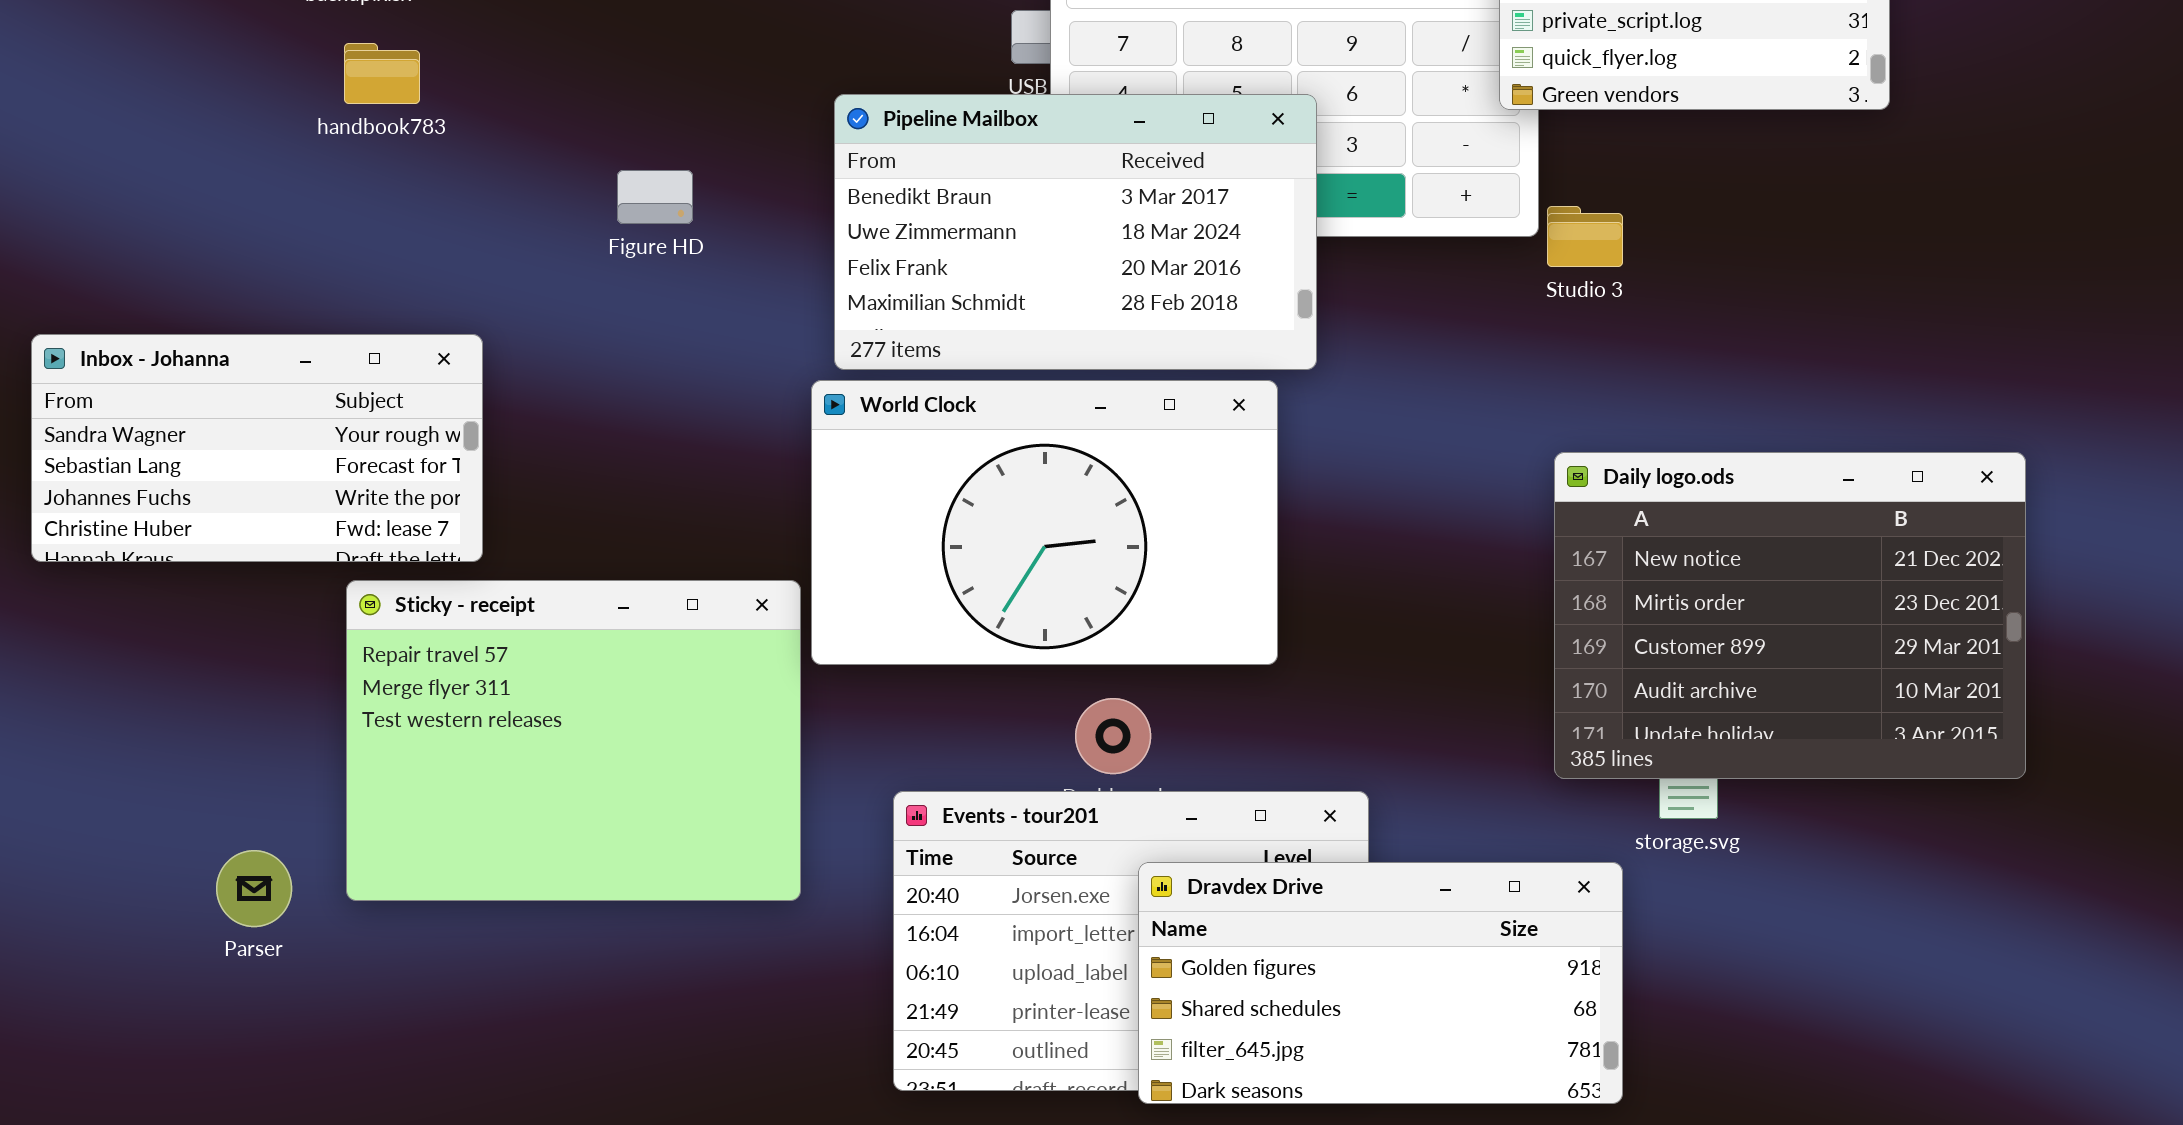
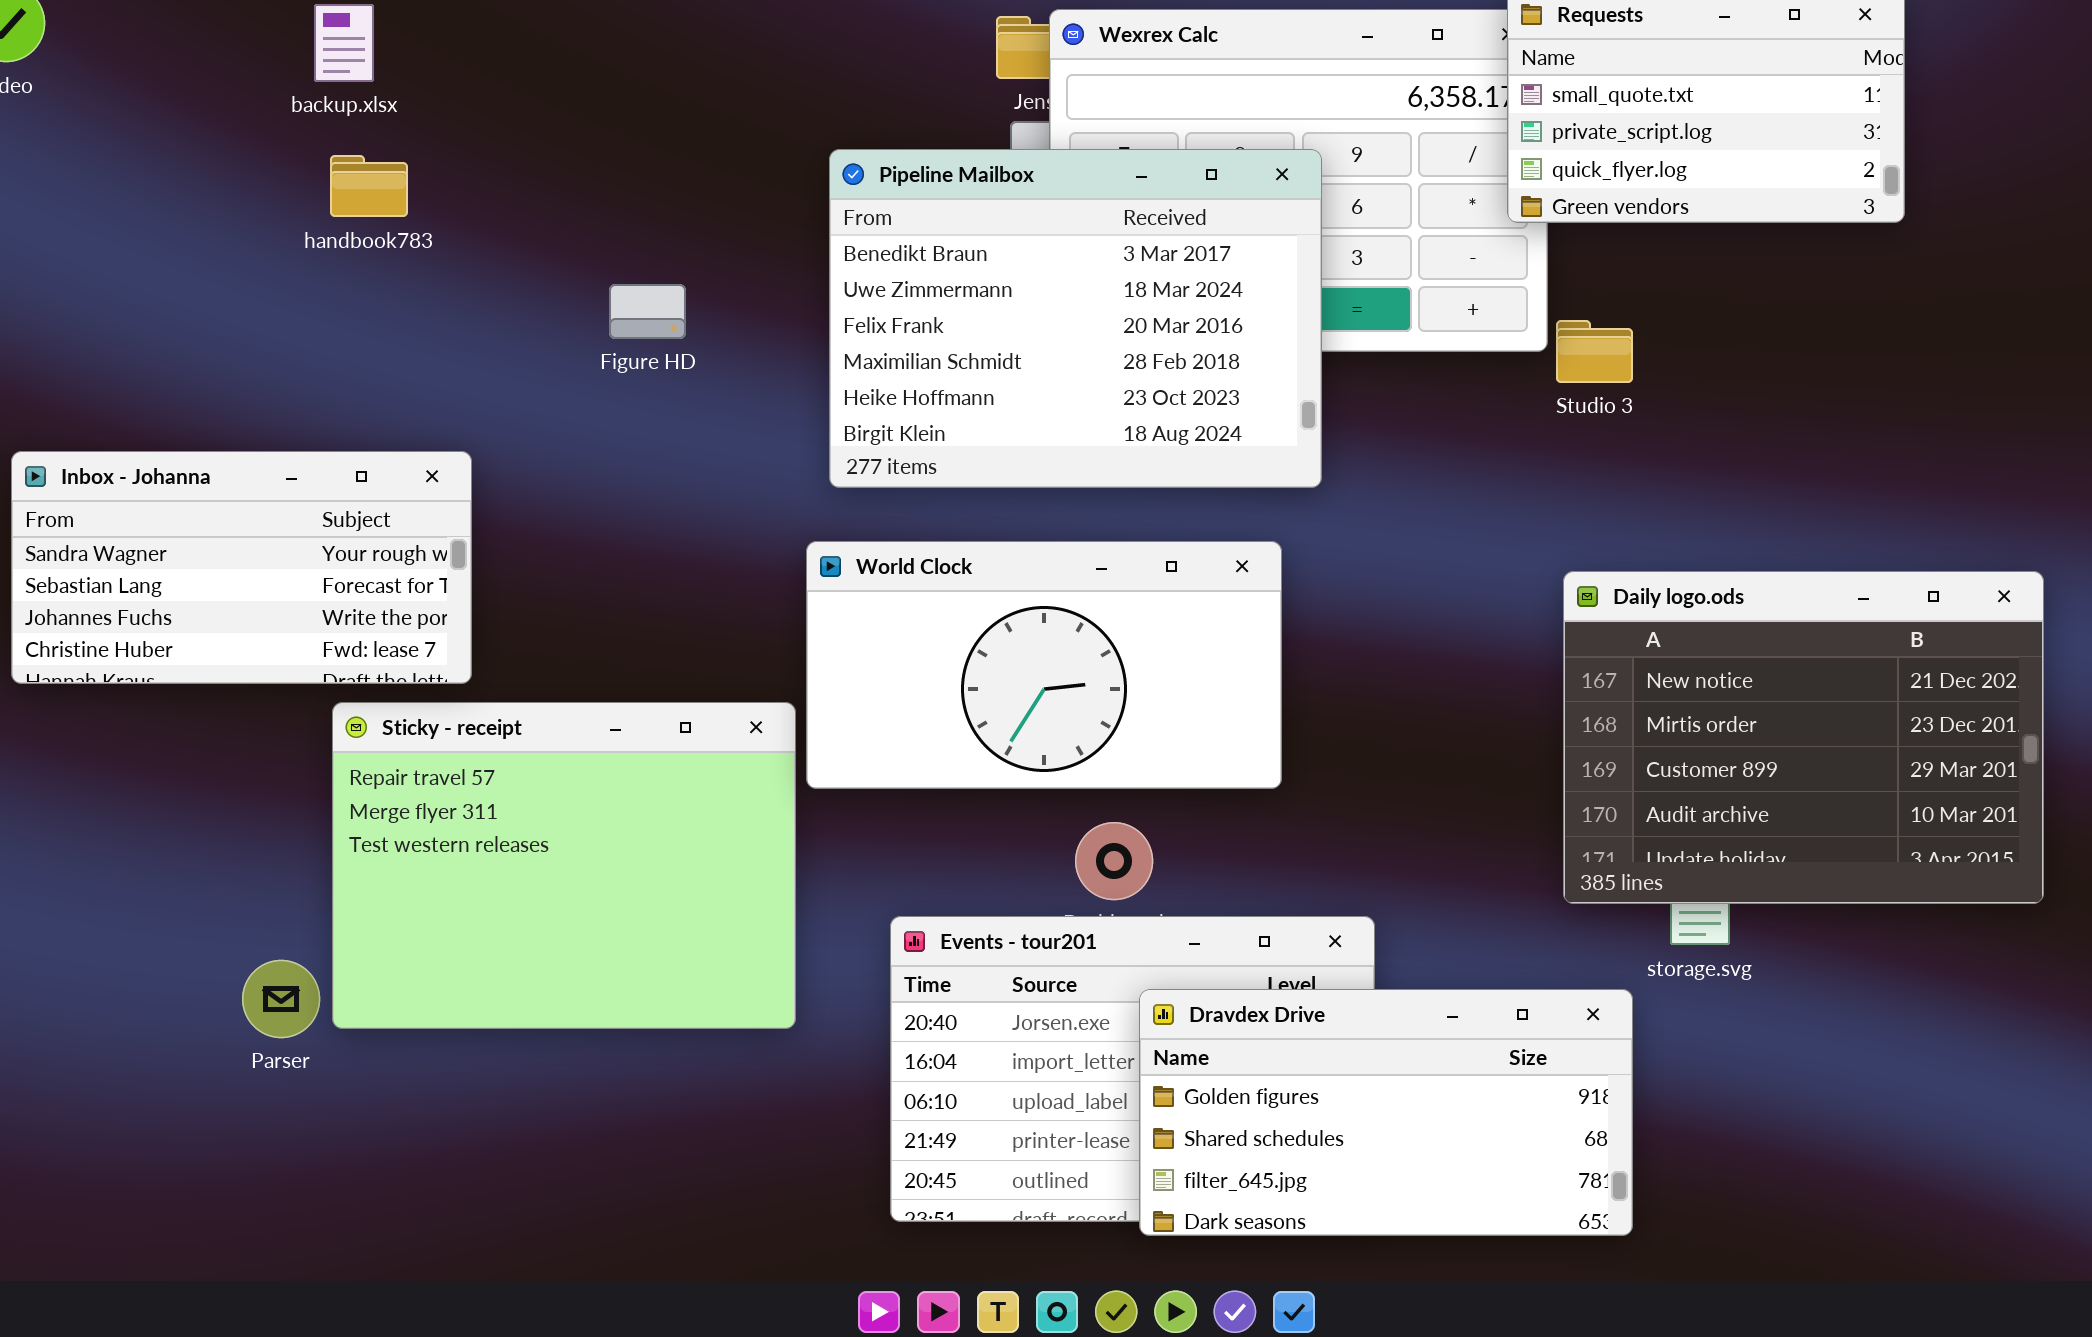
Pipeline Mailbox: [834,94,1317,370] -> [829,149,1322,488], resized
World Clock: [811,380,1278,665] -> [806,541,1282,789], resized
Parser: [216,850,292,927] -> [242,960,320,1038], moved

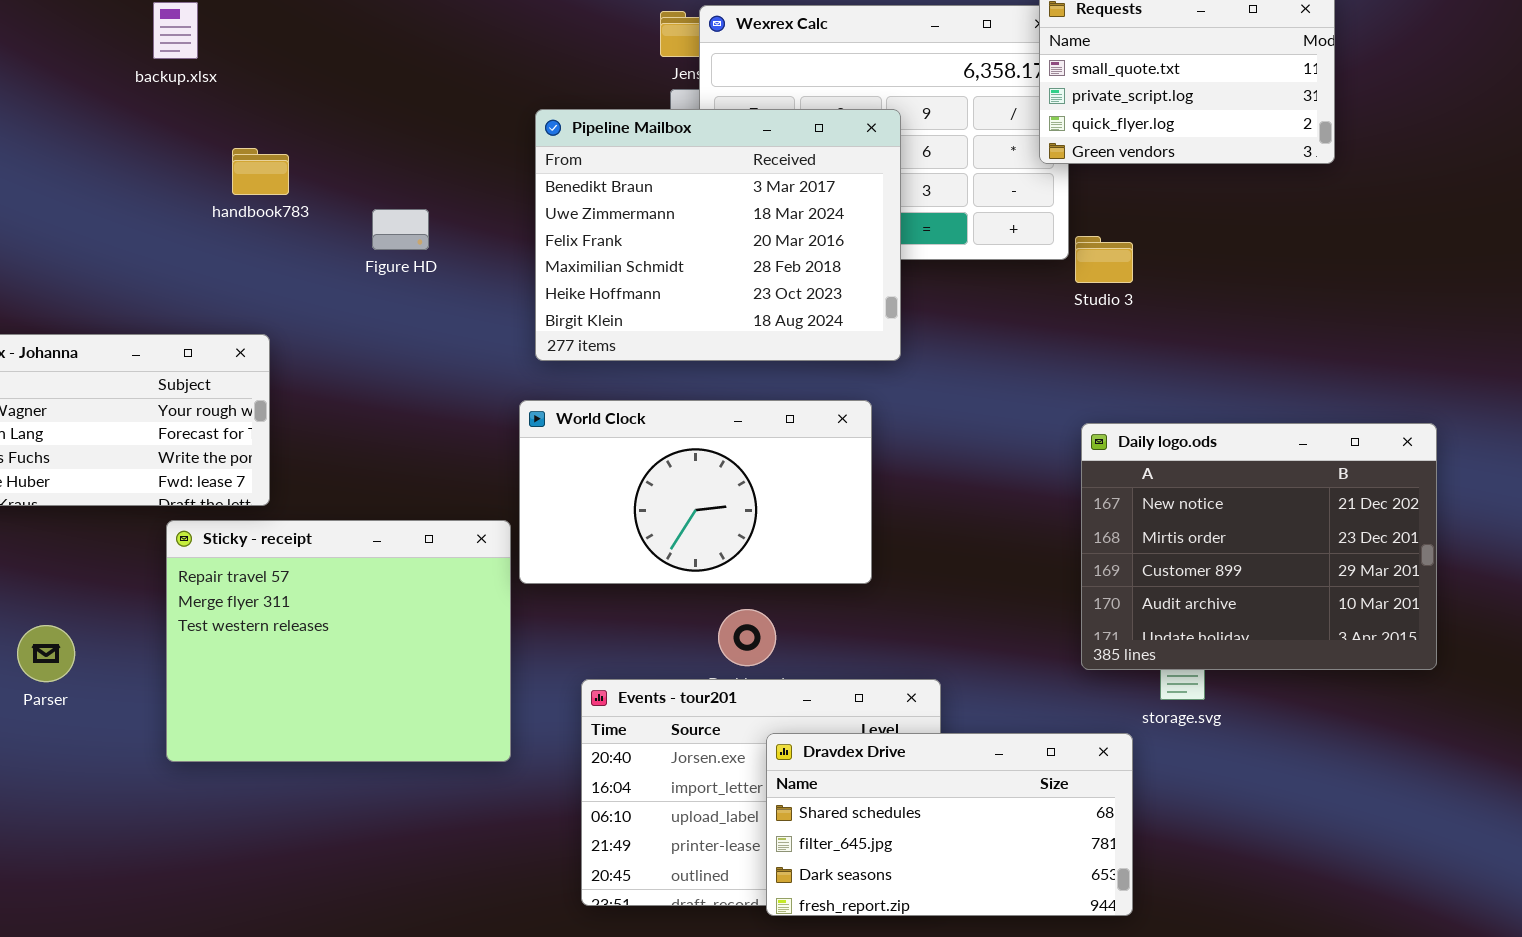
handbook783: [330,155,408,217] -> [232,148,289,195], moved
Parser: [242,960,320,1038] -> [17,625,75,682], moved
Dravdex Drive: [1139,989,1633,1236] -> [766,733,1133,916], scrolled down 1 row

